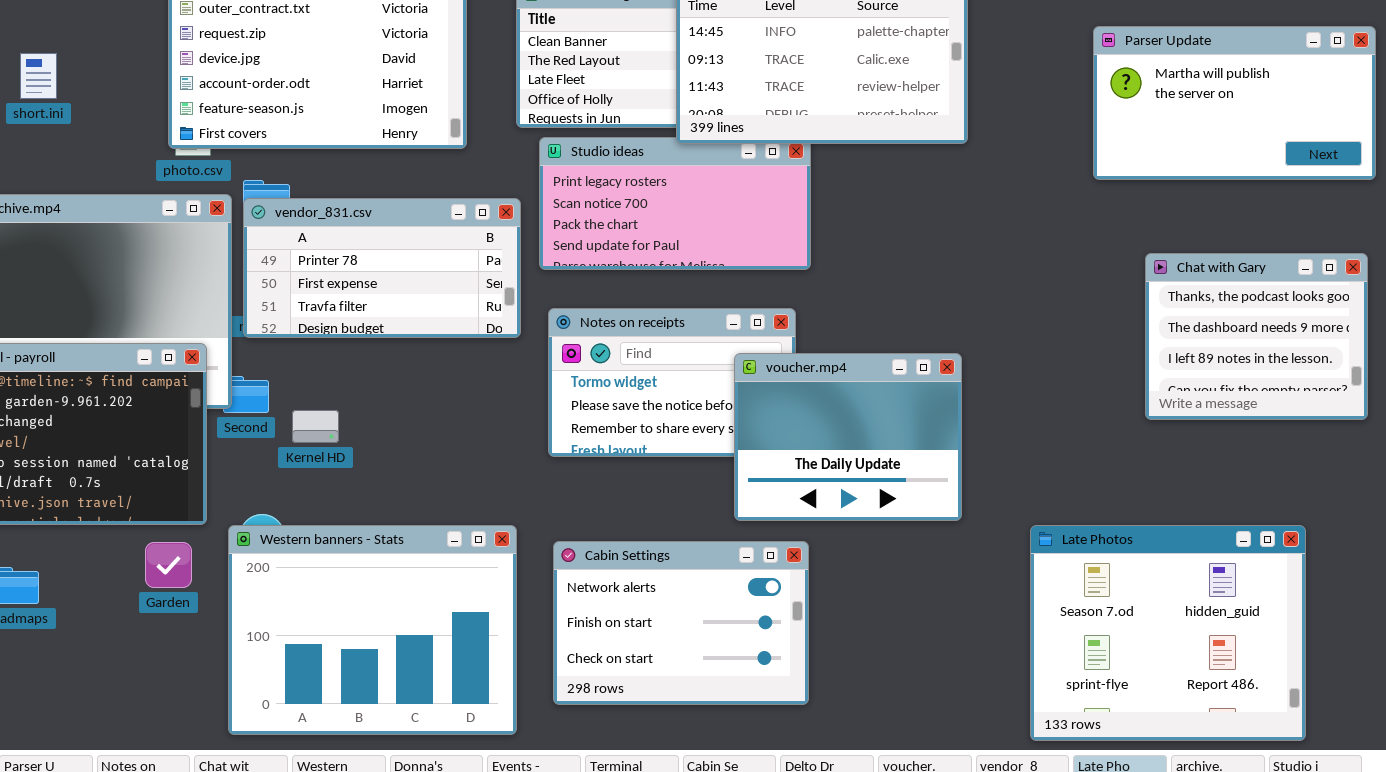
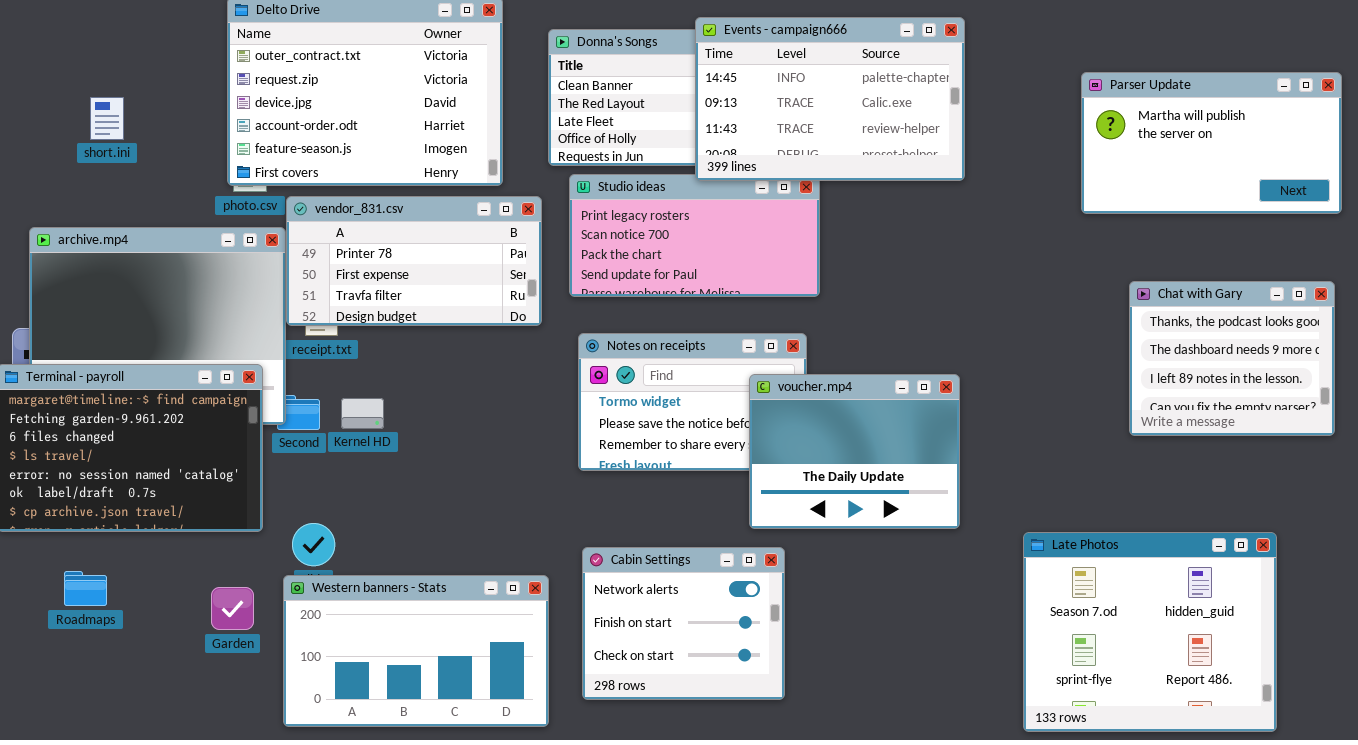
vendor_831.csv: [243,198,521,338] -> [286,196,542,326], moved
Kernel HD: [292,410,339,443] -> [341,398,384,429], moved
Western banners - Stats: [228,525,517,735] -> [283,575,549,727], resized
Cabin Settings: [553,541,809,705] -> [582,547,785,700], resized
Garden: [145,542,192,588] -> [211,587,254,630], moved

